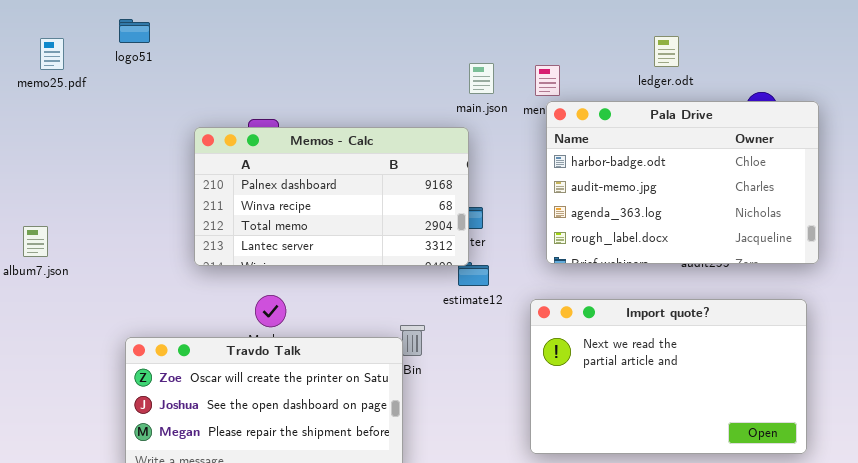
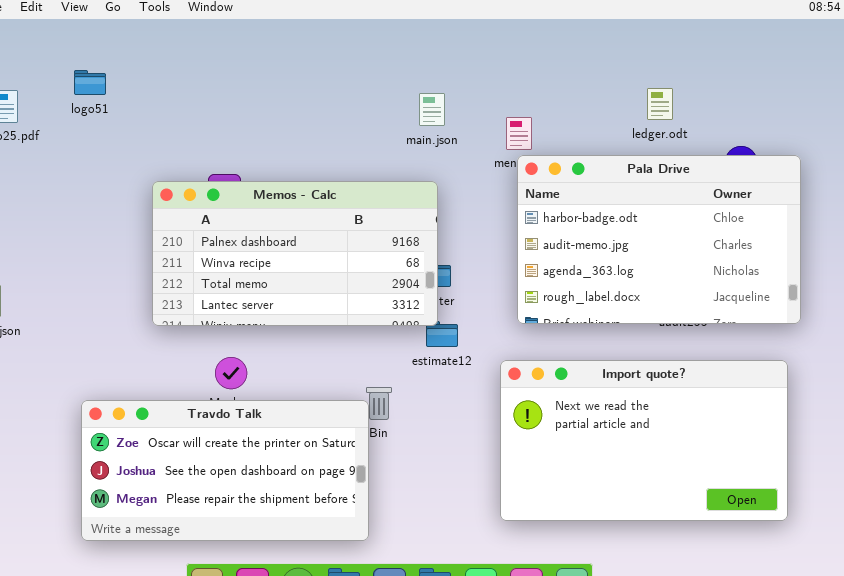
ledger.odt: [654,36,679,67] -> [647,88,673,120], moved
main.json: [469,63,494,94] -> [419,93,445,126], moved

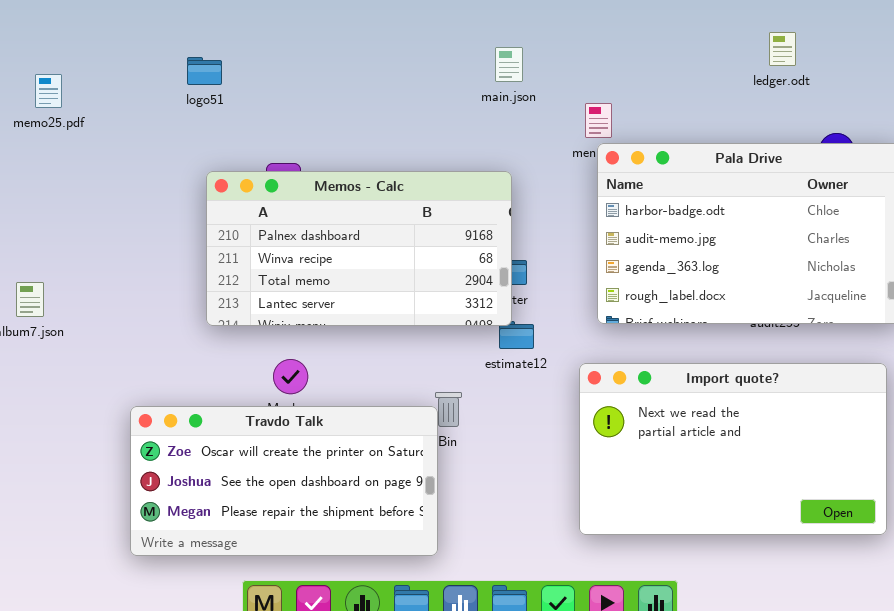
logo51: [74,70,106,95] -> [187,57,222,85], moved
ledger.odt: [647,88,673,120] -> [769,32,796,66], moved
main.json: [419,93,445,126] -> [495,47,523,82], moved

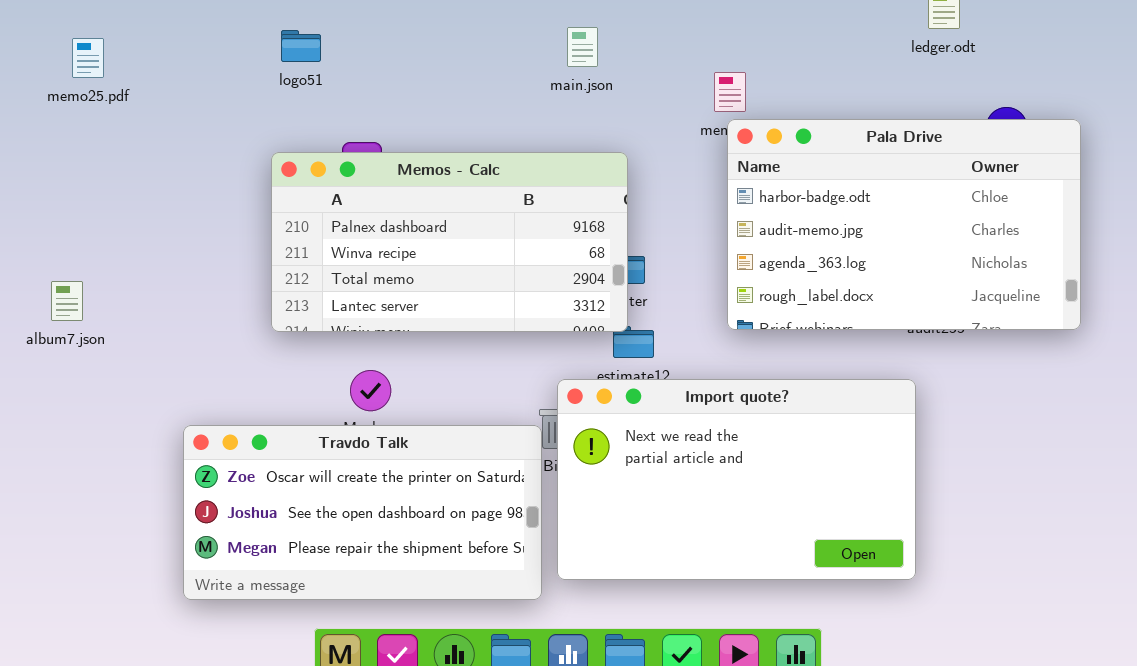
main.json: [495,47,523,82] -> [567,27,598,67], moved
logo51: [187,57,222,85] -> [281,30,321,62], moved
Import quote?: [579,363,887,535] -> [557,379,916,580], moved

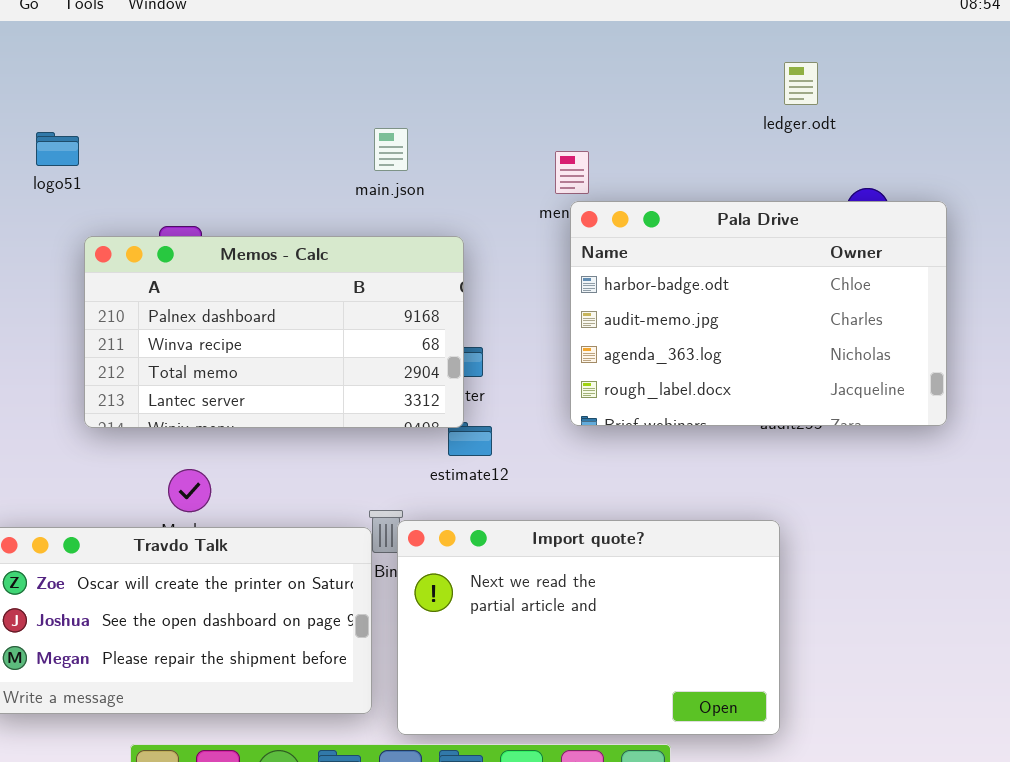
main.json: [567,27,598,67] -> [374,128,408,171], moved
logo51: [281,30,321,62] -> [36,132,79,166], moved
Import quote?: [557,379,916,580] -> [397,520,780,735], moved

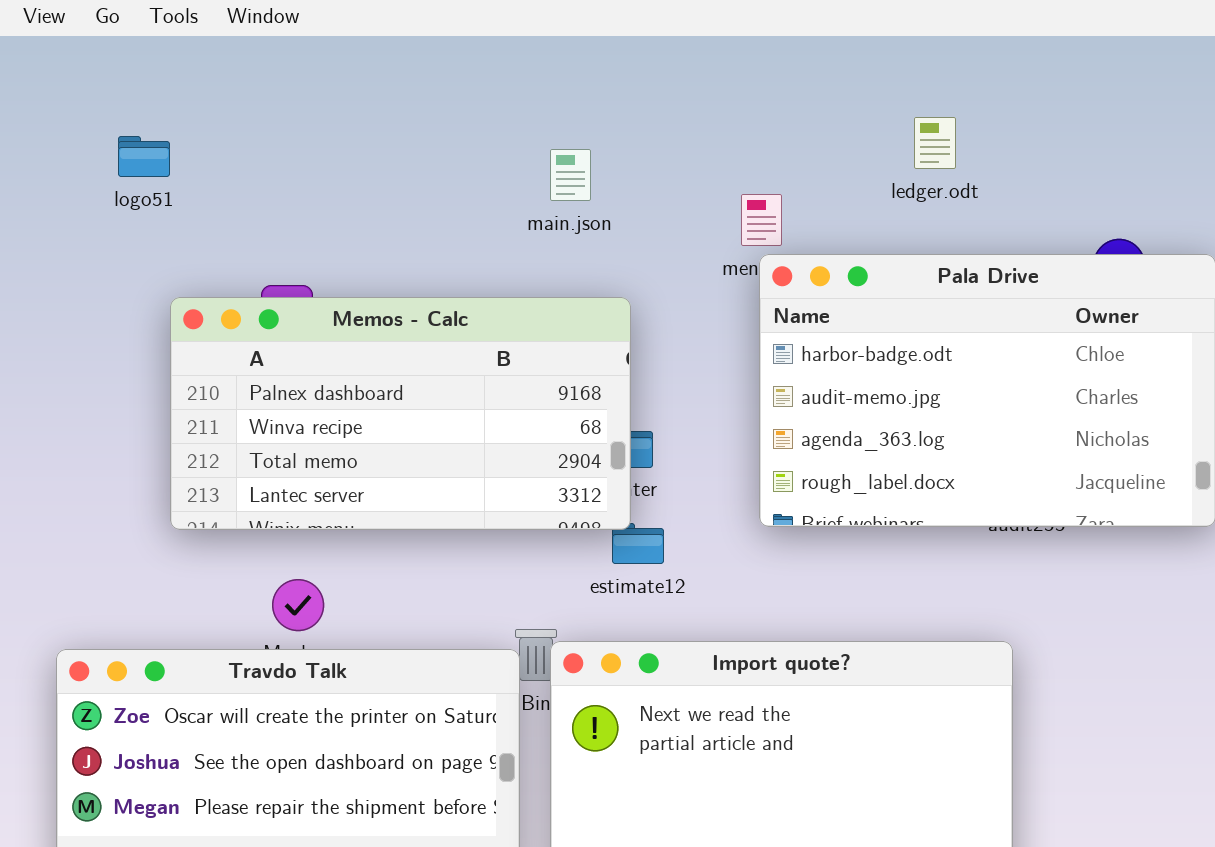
ledger.odt: [784,62,818,105] -> [914,117,956,169], moved
main.json: [374,128,408,171] -> [550,149,591,201], moved
logo51: [36,132,79,166] -> [118,136,170,177], moved

